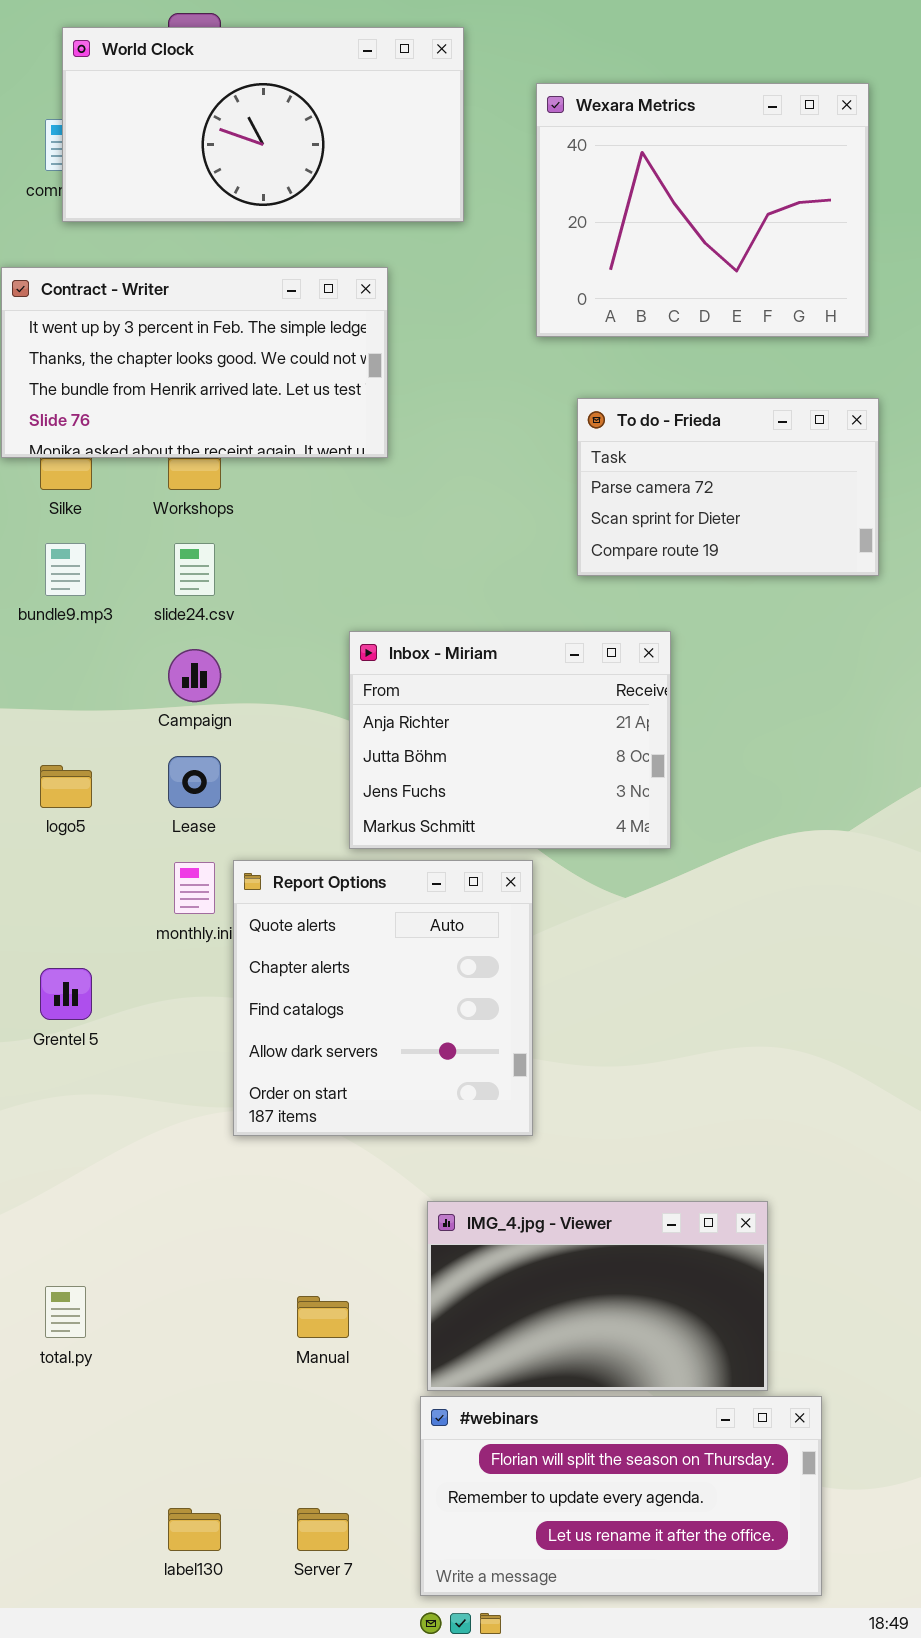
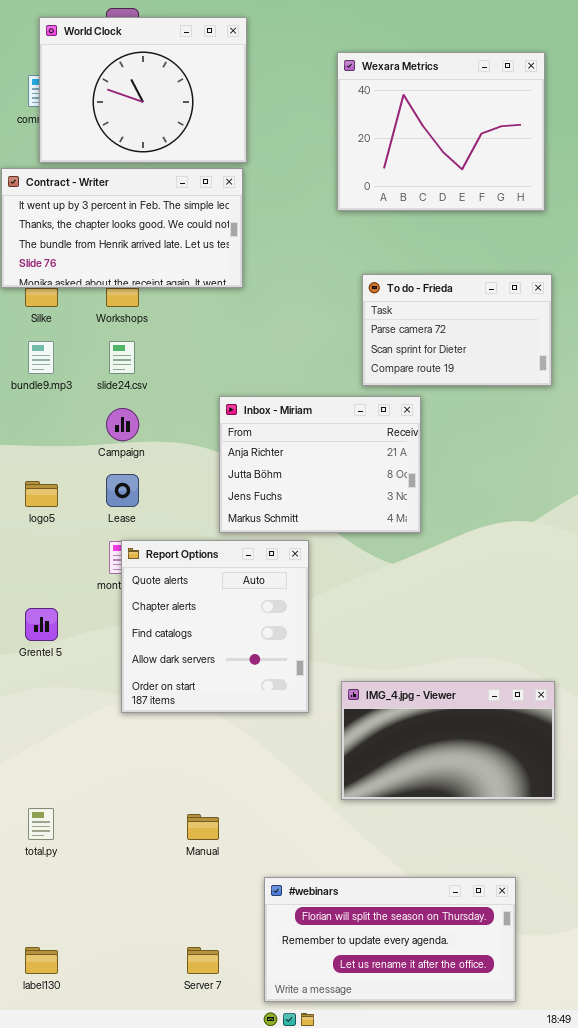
World Clock: [62,27,464,222] -> [39,17,247,163], resized
To do - Frieda: [577,398,879,576] -> [362,274,552,386], moved
Report Options: [233,860,533,1136] -> [121,540,309,713], moved
IMG_4.jpg - Viewer: [427,1201,768,1391] -> [341,681,555,800], moved
label130: [168,1508,221,1551] -> [25,947,58,974], moved

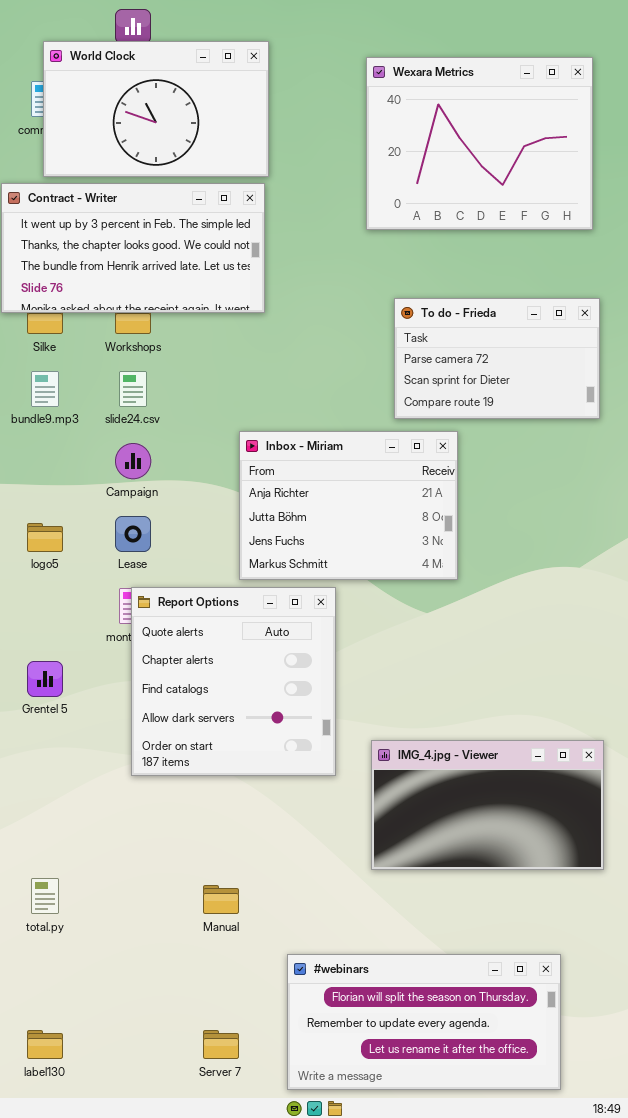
World Clock: [39,17,247,163] -> [43,41,269,177], resized

